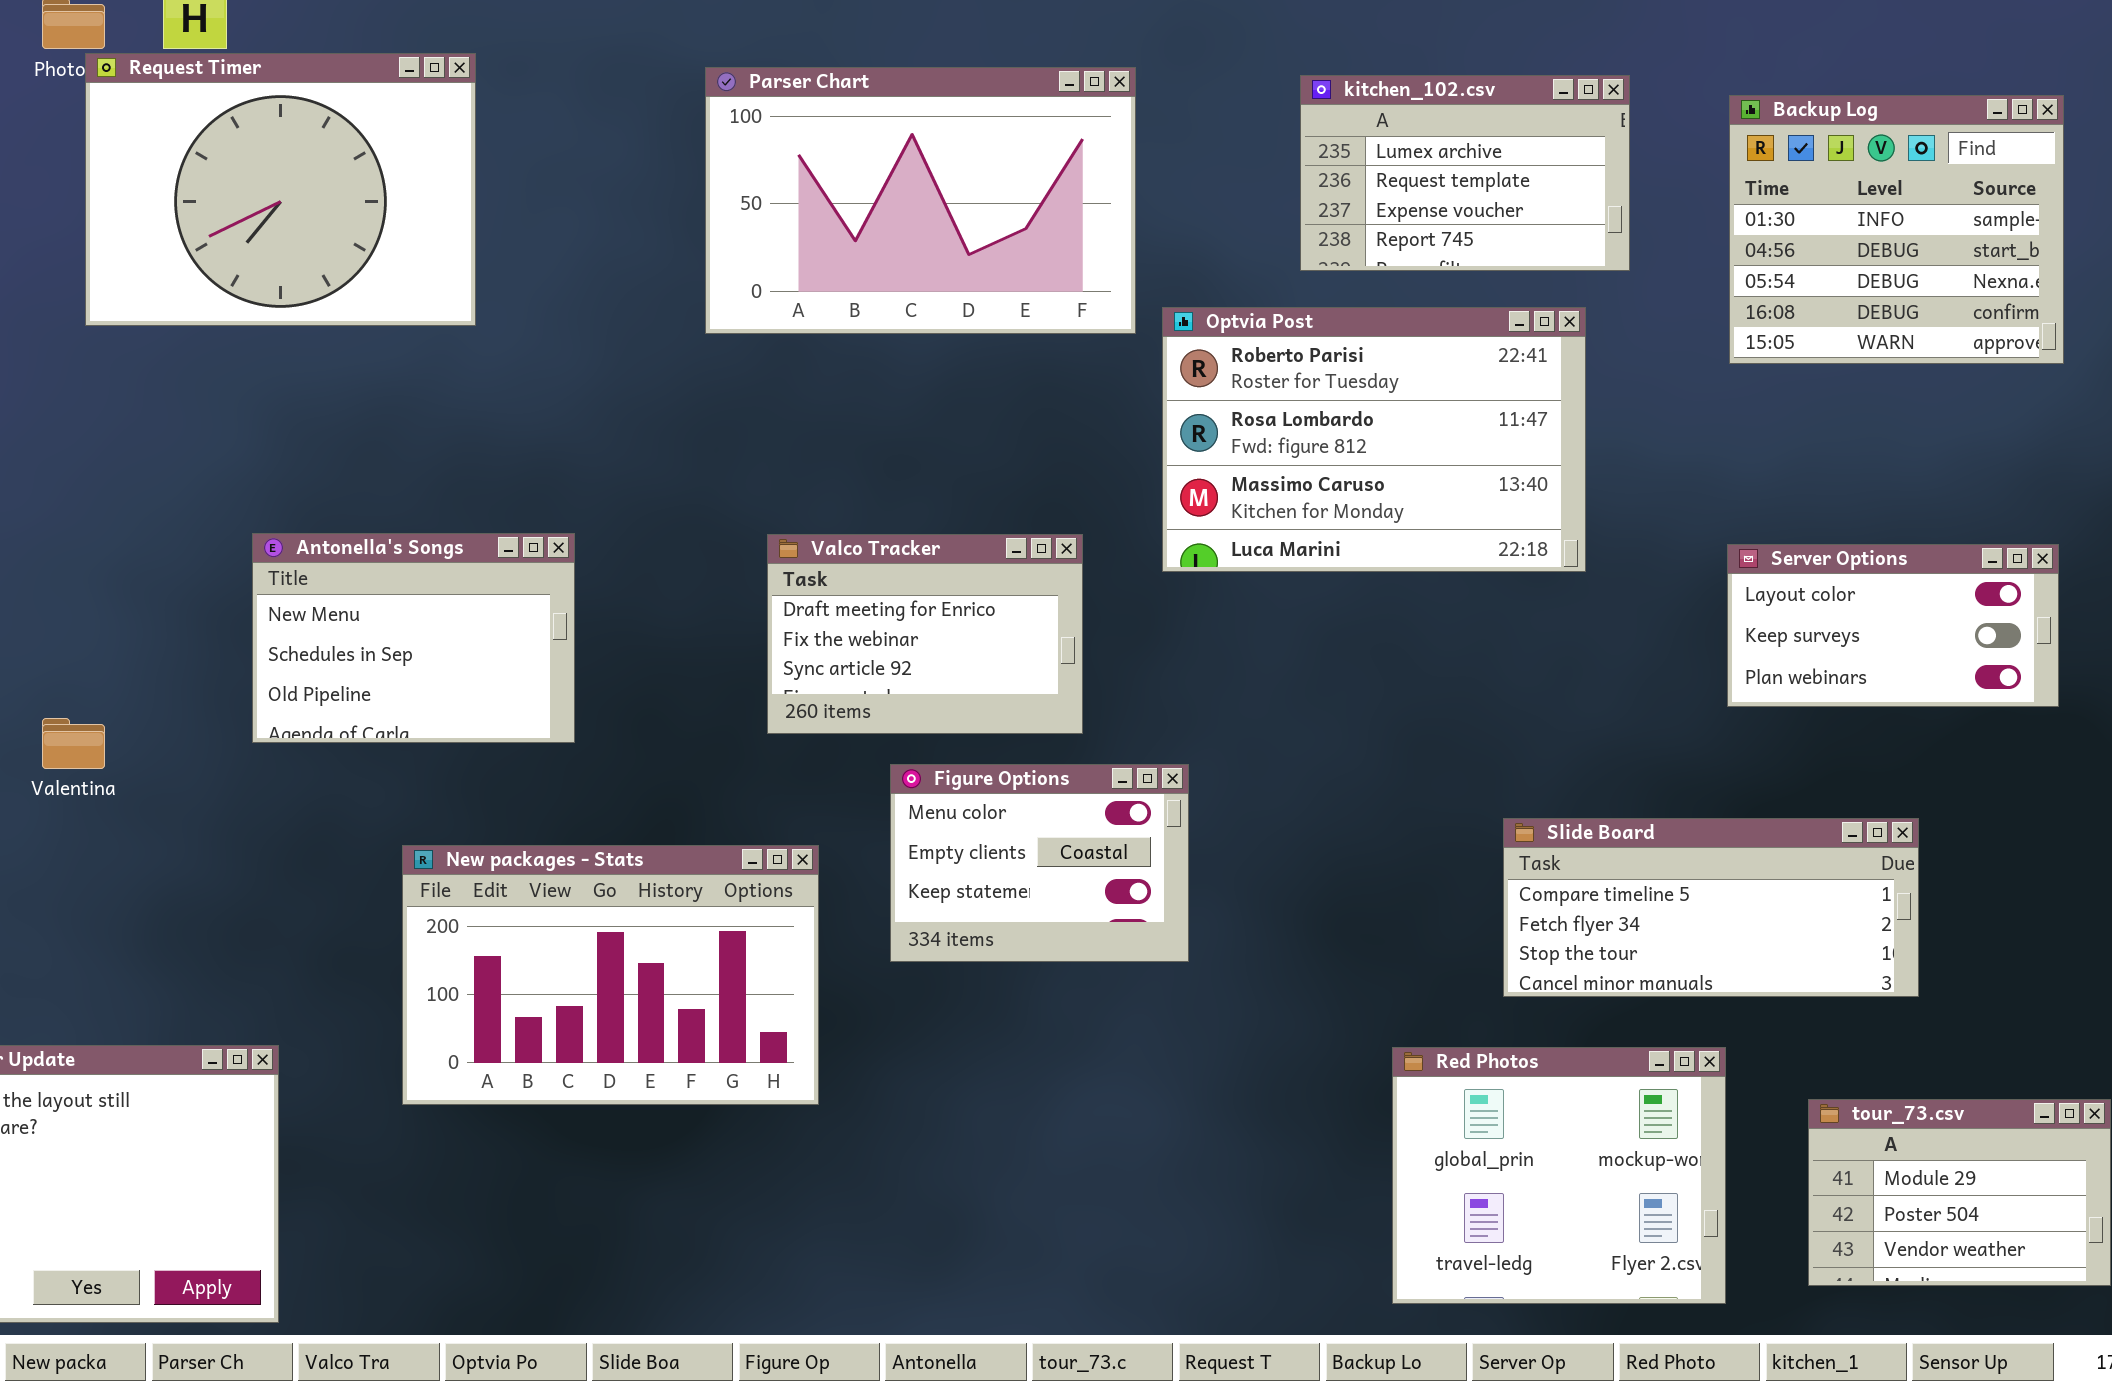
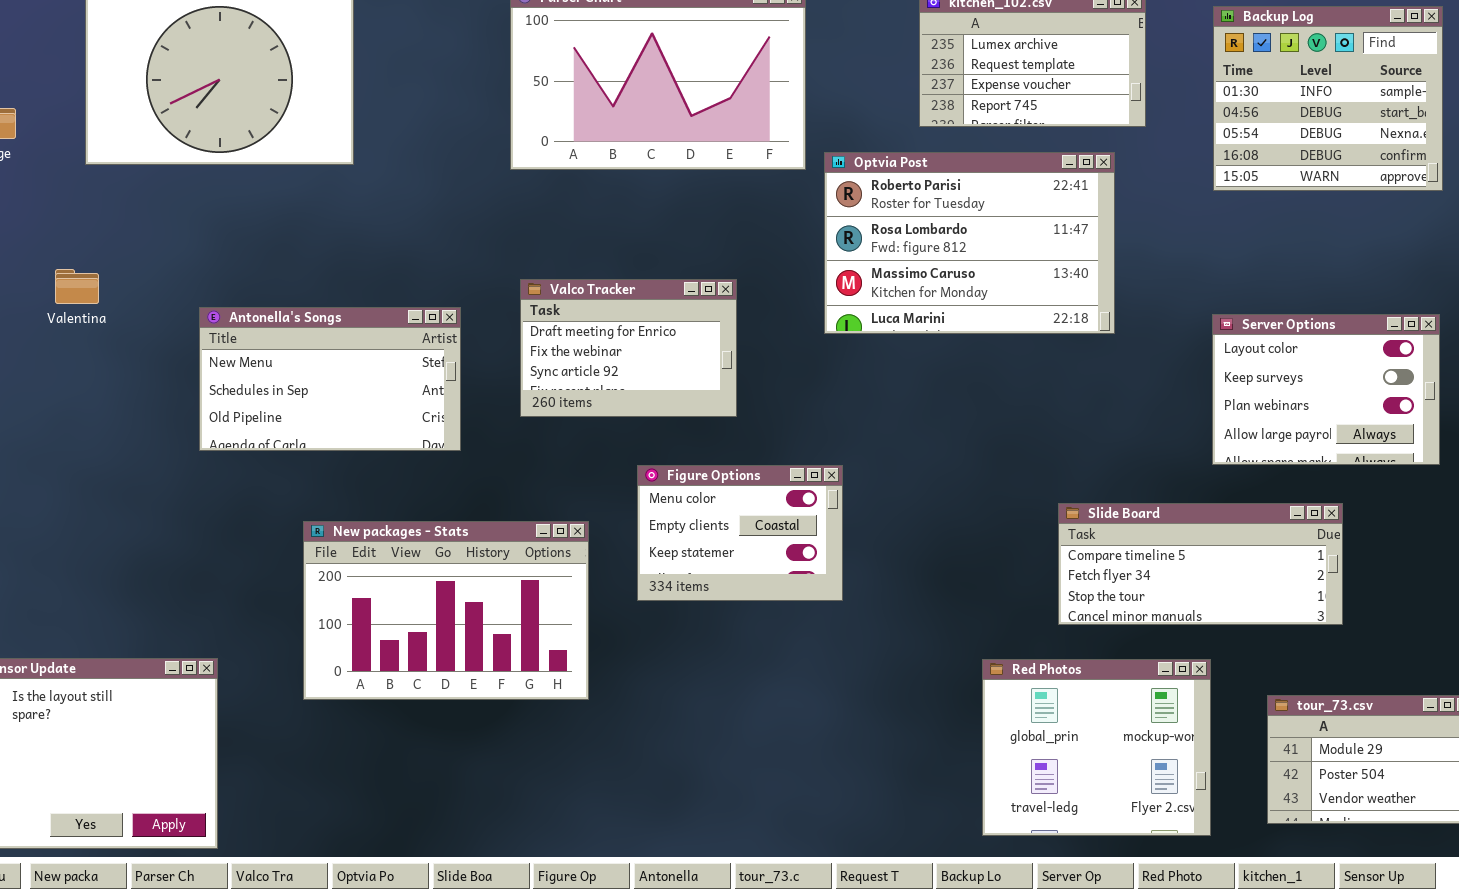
Antonella's Songs: [252,533,575,743] -> [199,307,461,451], resized
Valco Tracker: [767,534,1083,734] -> [520,279,737,417], moved
Server Options: [1727,544,2059,707] -> [1212,314,1440,465], resized
Valentina: [42,718,105,769] -> [55,269,99,304], moved

